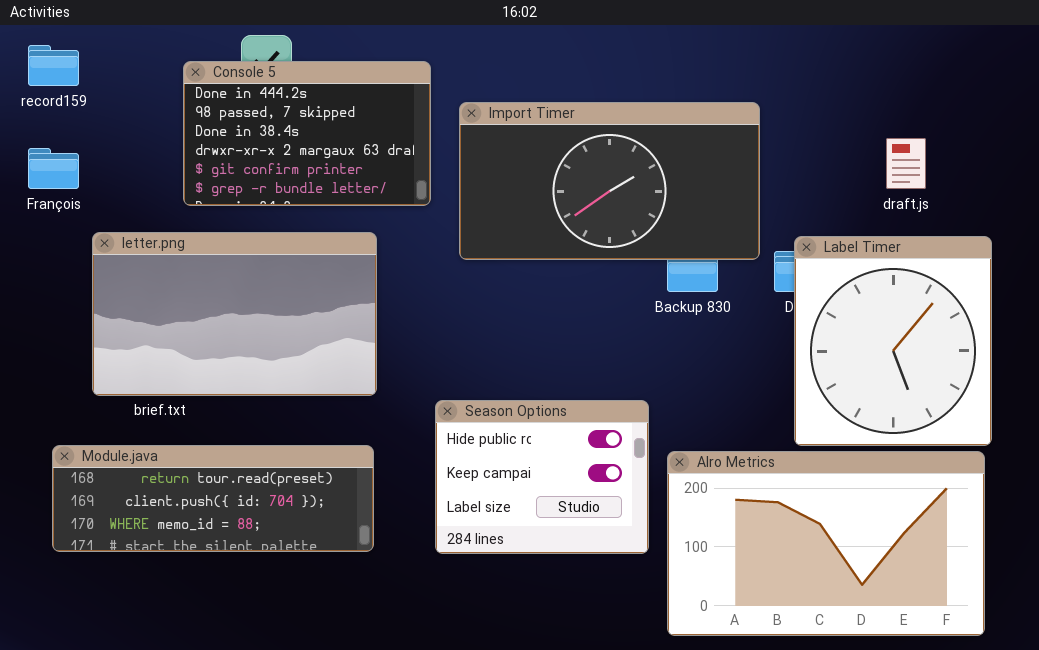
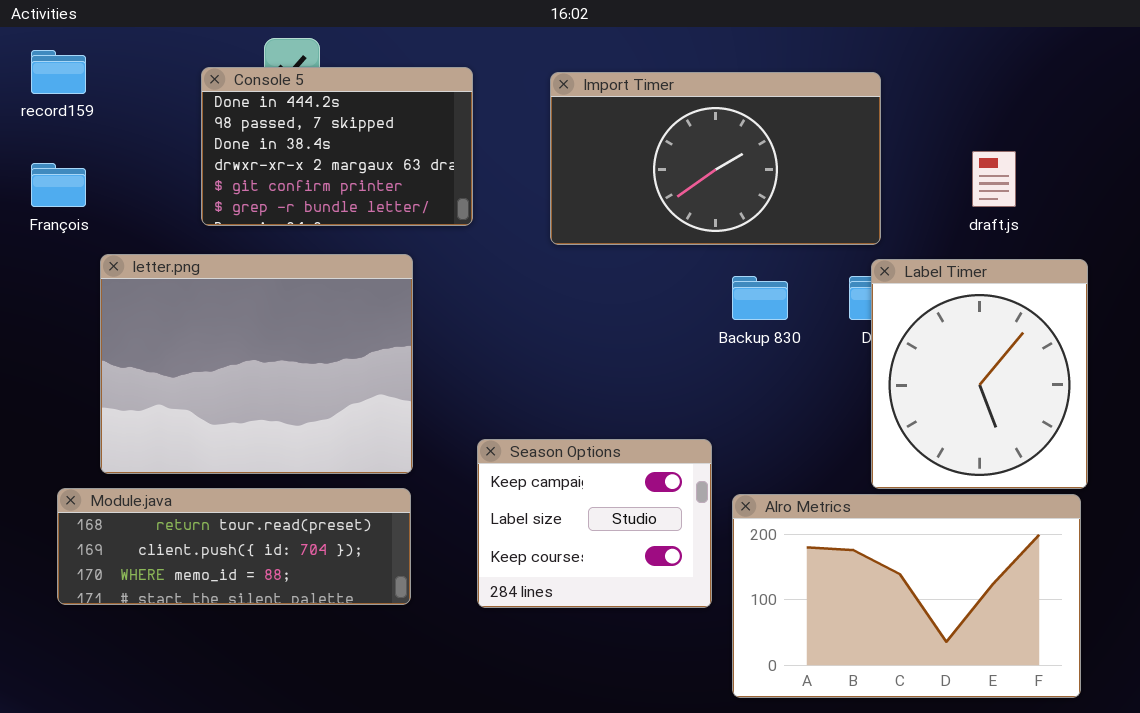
Import Timer: [459,102,760,260] -> [550,72,881,245], moved
letter.png: [92,232,377,396] -> [100,254,413,474], resized
Season Options: [435,400,649,554] -> [477,439,712,608], scrolled down 1 row

